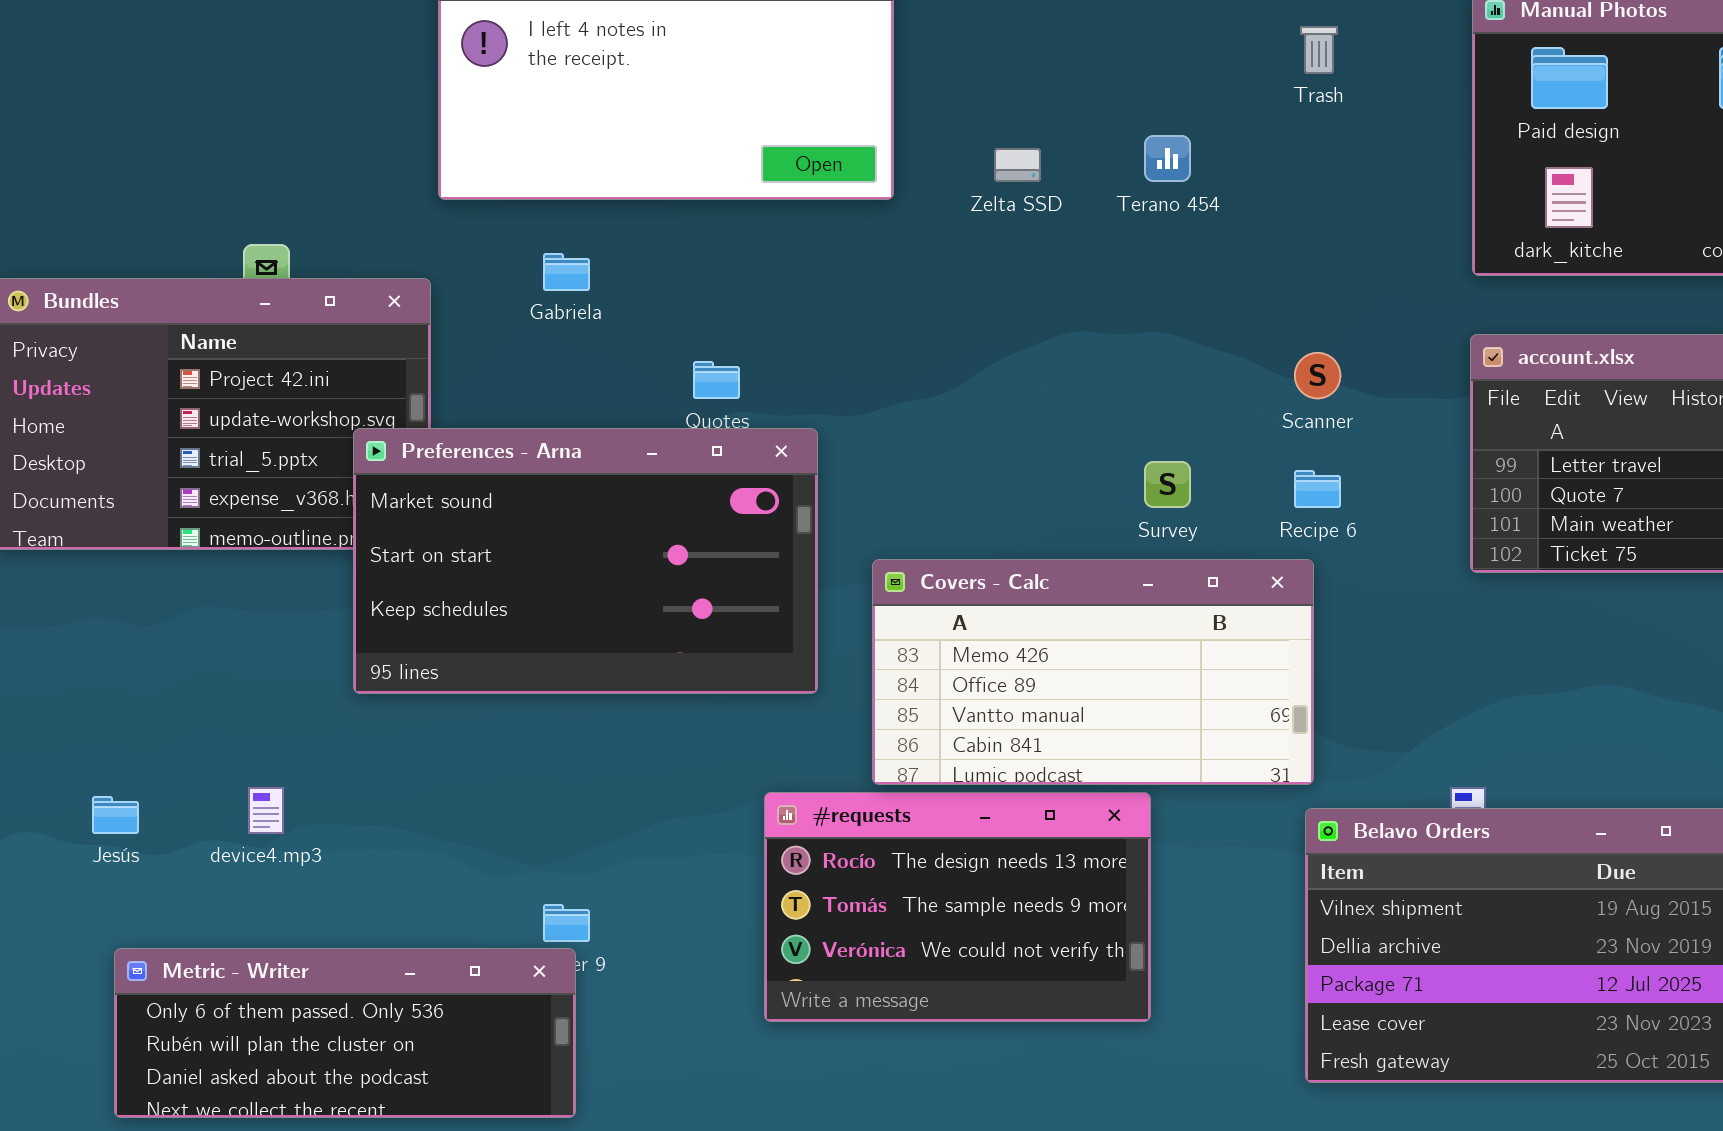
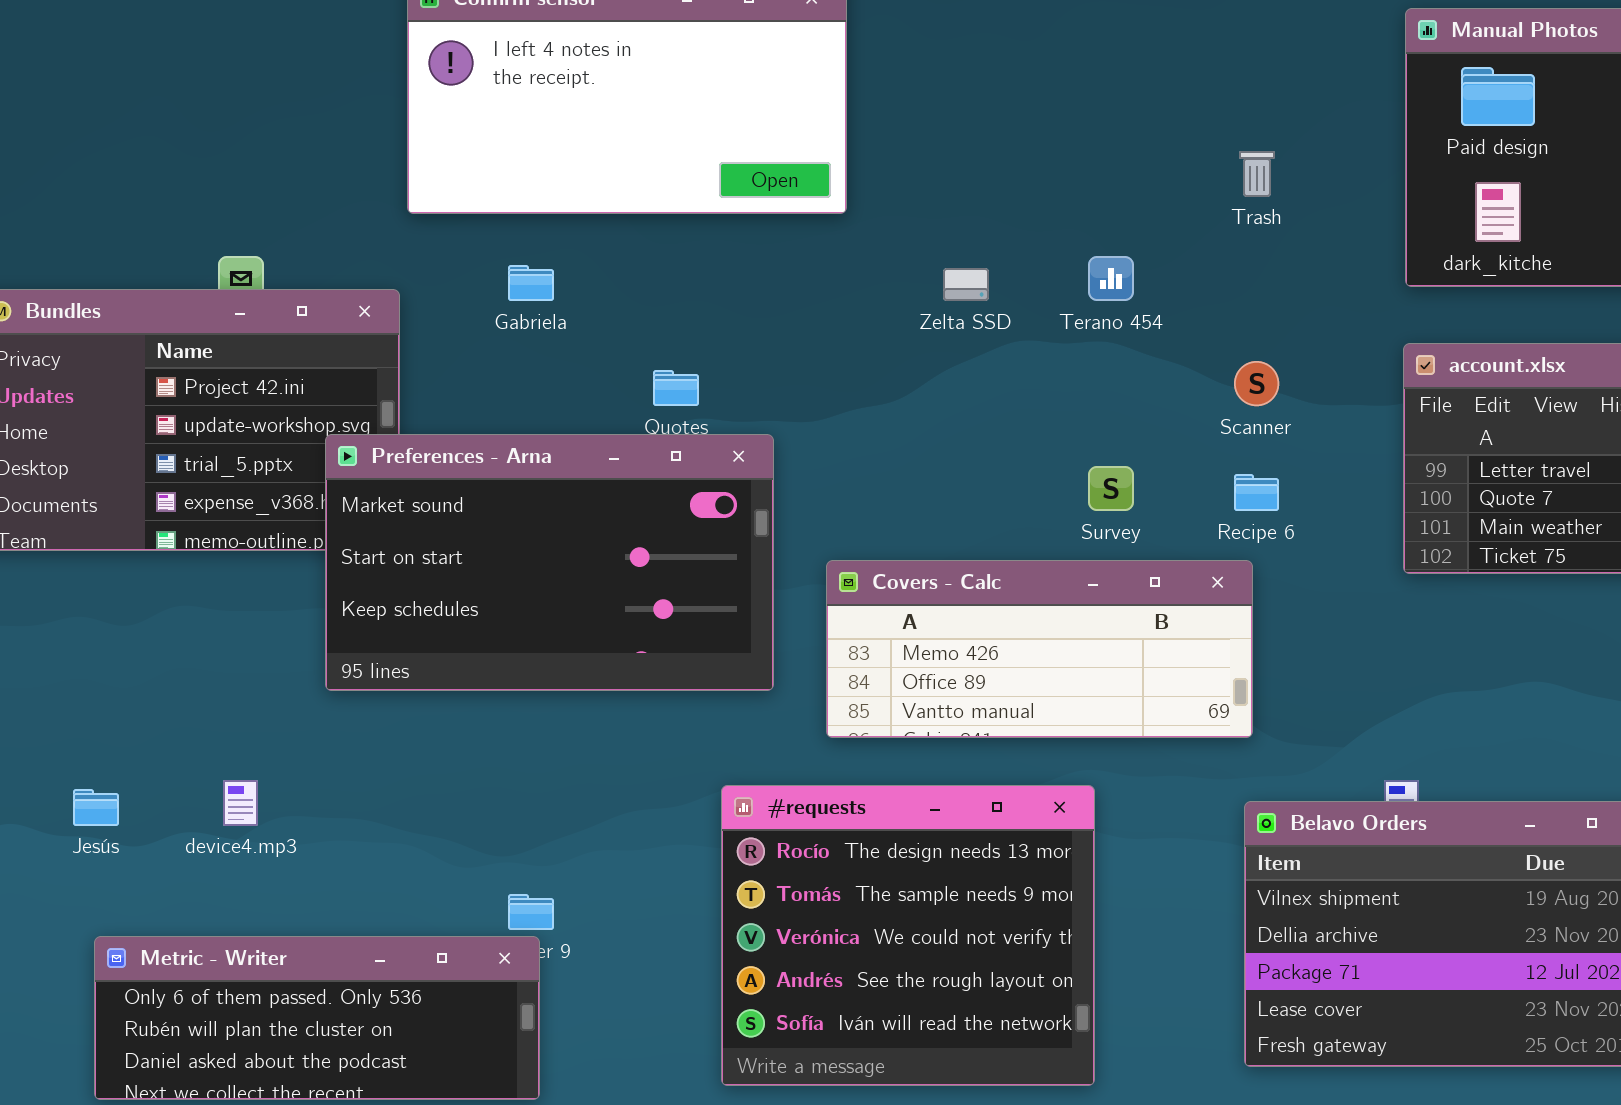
Trash: [1300,26,1338,74] -> [1239,151,1275,197], moved
Terano 454: [1144,135,1191,182] -> [1088,256,1134,301], moved
Zelta SSD: [994,148,1041,182] -> [943,268,989,301], moved
Covers - Calc: [872,559,1314,785] -> [826,560,1253,738], resized
#requests: [764,792,1151,1022] -> [721,785,1095,1086], resized

